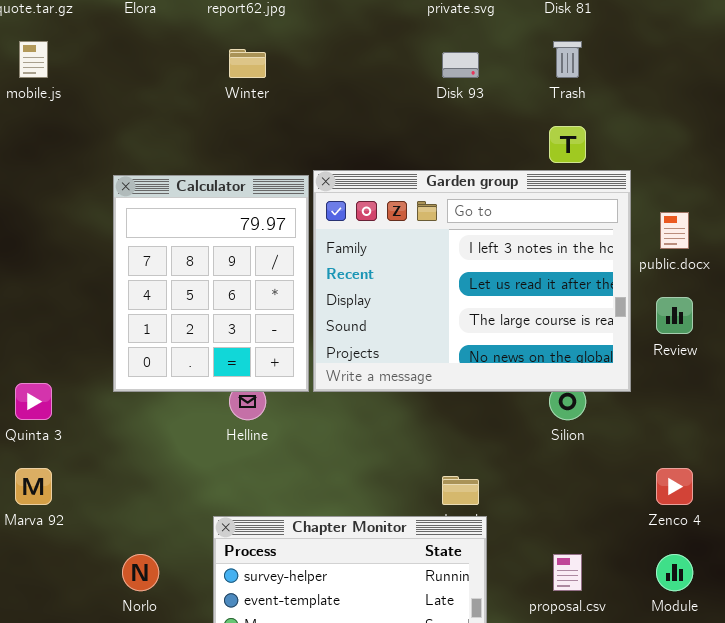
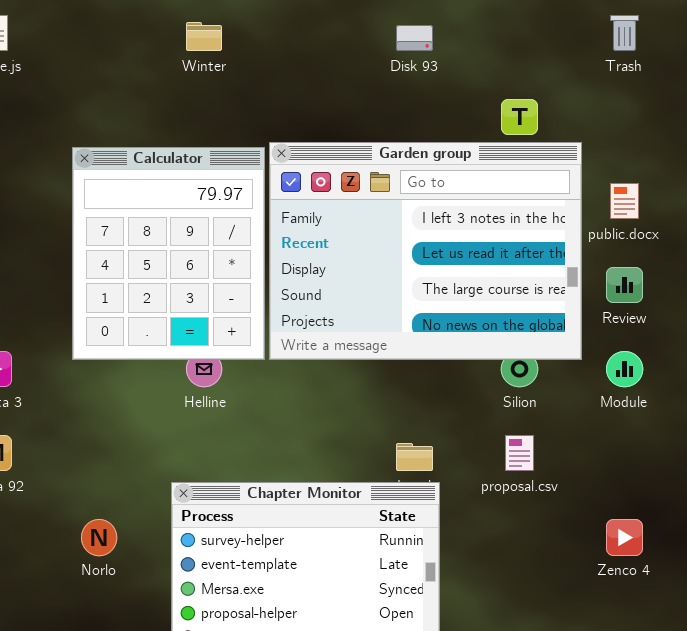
Trash: [553,41,582,78] -> [610,15,639,51], moved
Zenco 4: [656,468,693,505] -> [606,519,643,556], moved
proposal.csv: [553,554,582,591] -> [505,435,534,471], moved
Module: [656,554,693,591] -> [606,351,643,387], moved

